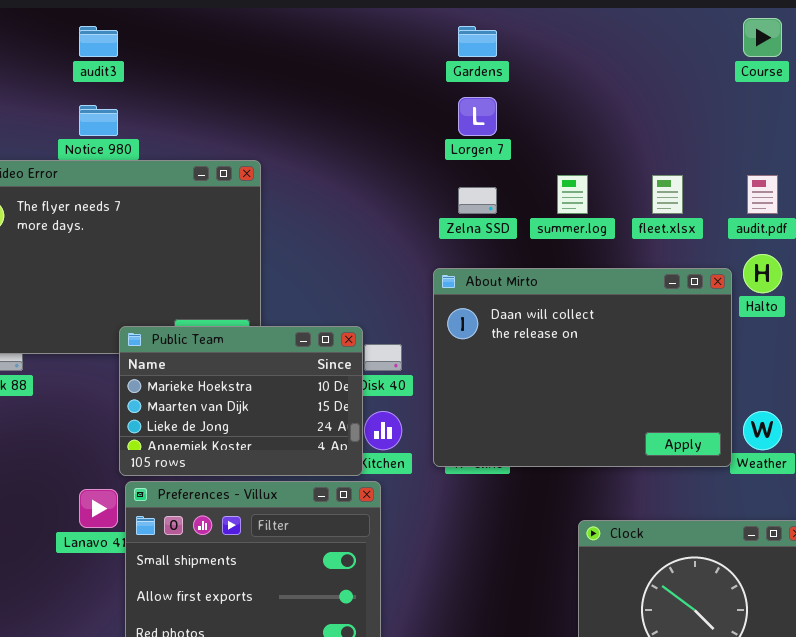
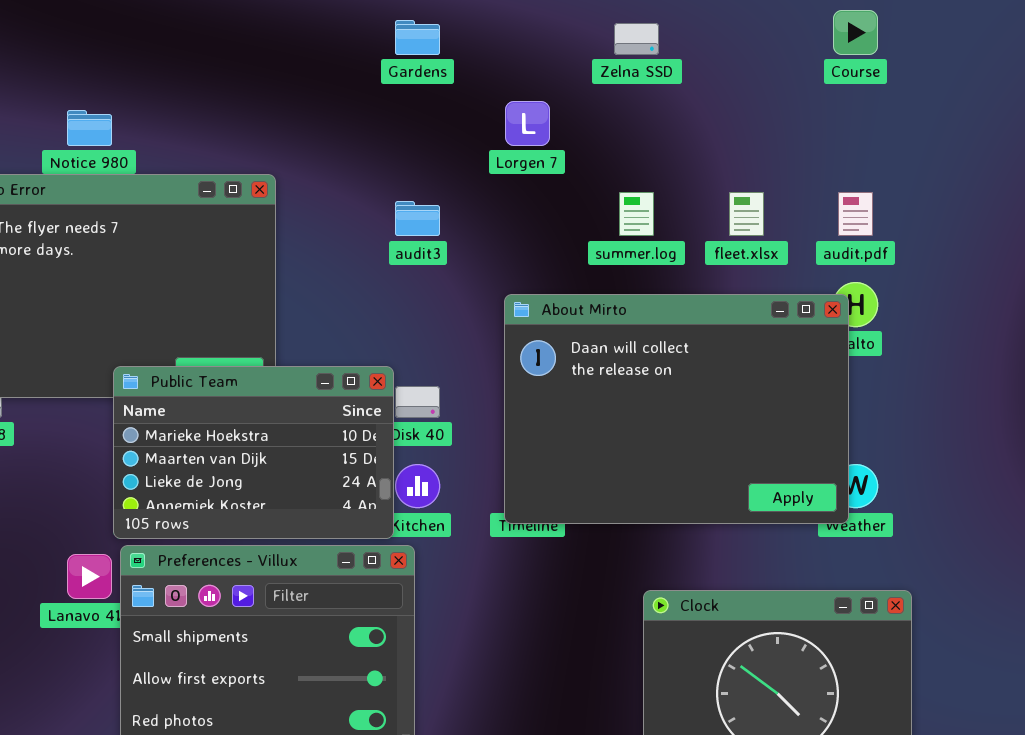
audit3: [79,26,118,57] -> [395,201,440,236], moved
Gardens: [458,26,497,57] -> [395,20,440,55], moved
Zelna SSD: [458,187,497,214] -> [614,23,659,55], moved
About Mirto: [433,268,732,467] -> [504,294,849,524], moved

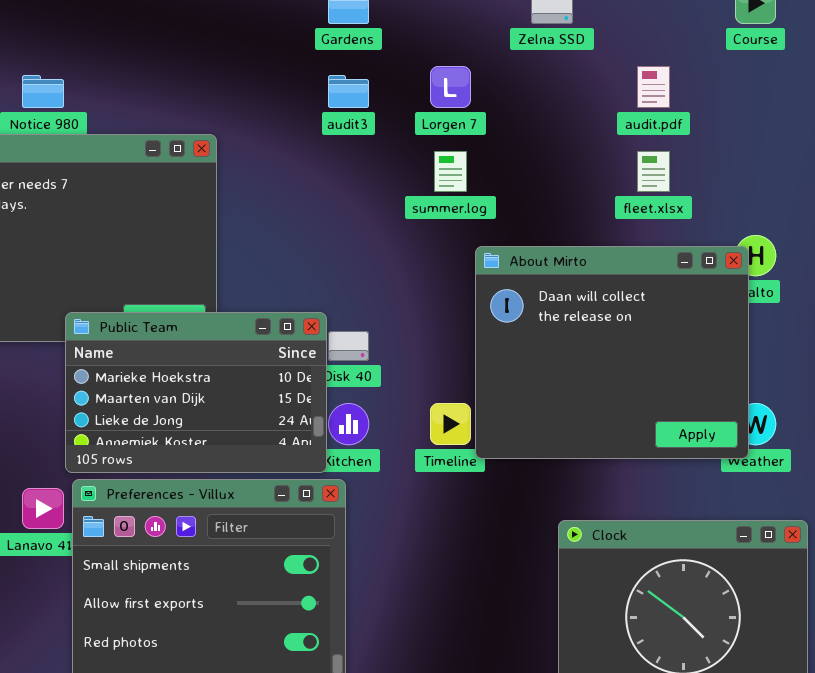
summer.log: [619,192,654,236] -> [434,151,467,192], moved
audit.pdf: [838,192,873,236] -> [637,66,670,108], moved
audit3: [395,201,440,236] -> [328,75,369,108], moved
About Mirto: [504,294,849,524] -> [475,246,749,459], resized

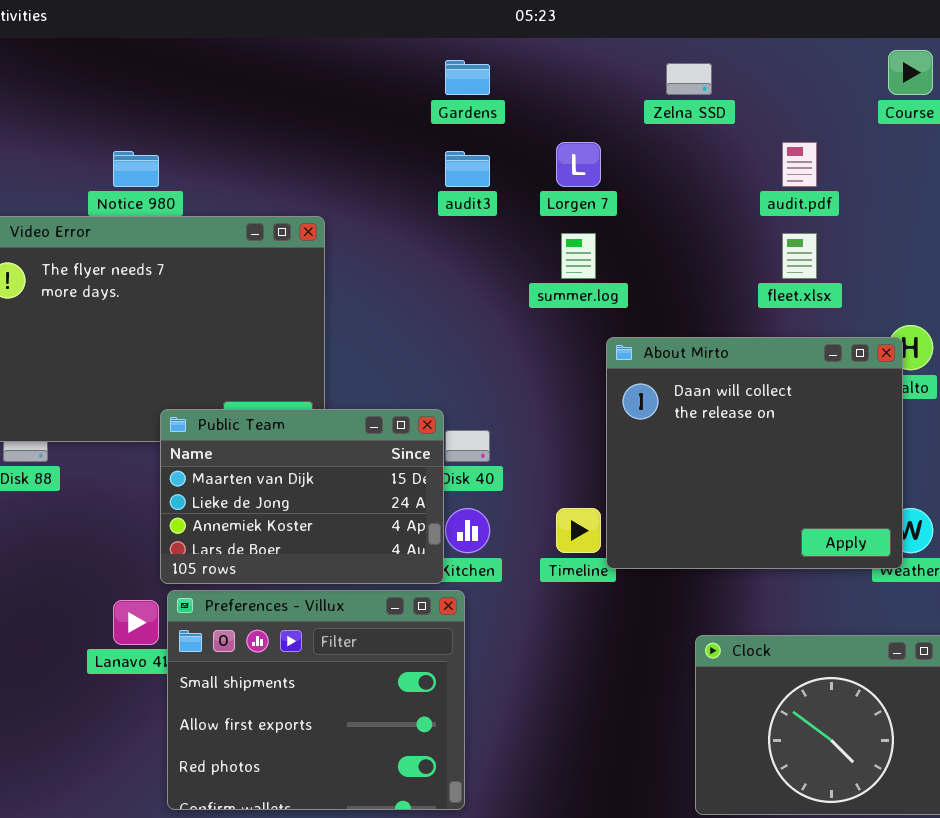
Public Team: [65,312,327,473] -> [160,409,444,584], scrolled down 1 row

